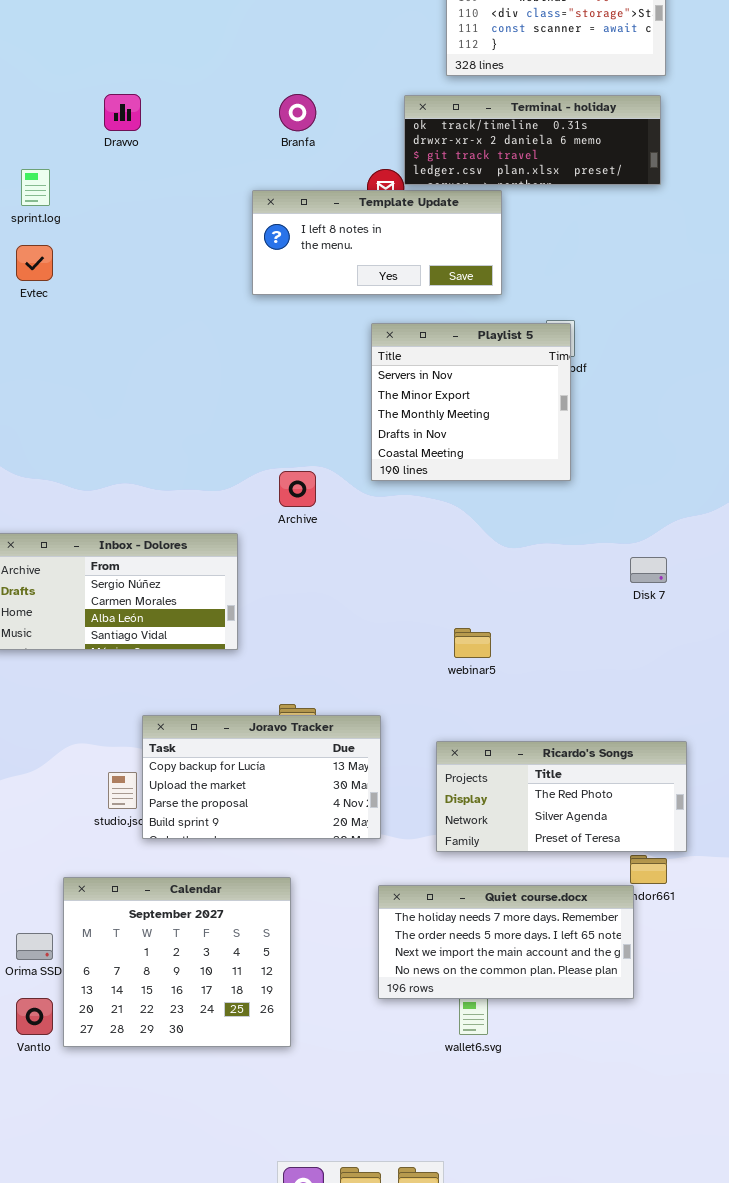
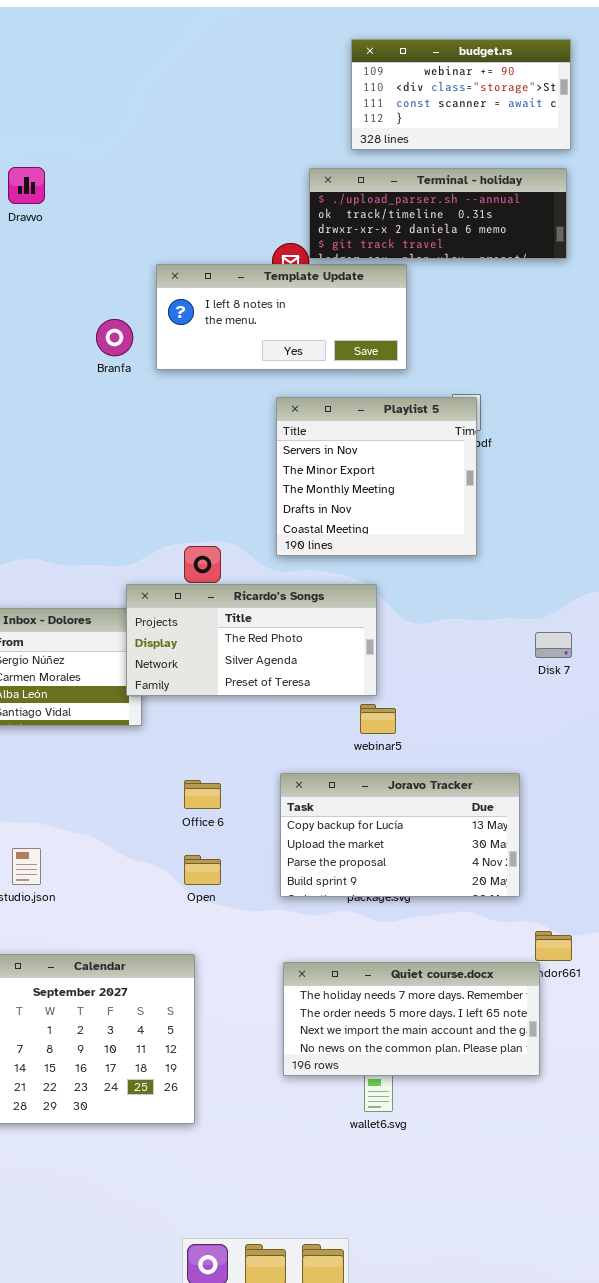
Branfa: [279,94,316,131] -> [96,319,133,356], moved
Terminal - holiday: [404,95,661,185] -> [309,168,567,259], scrolled up 1 row
Joravo Tracker: [142,715,381,839] -> [280,773,520,897], moved
Ricardo's Songs: [436,741,687,852] -> [126,584,377,696], moved

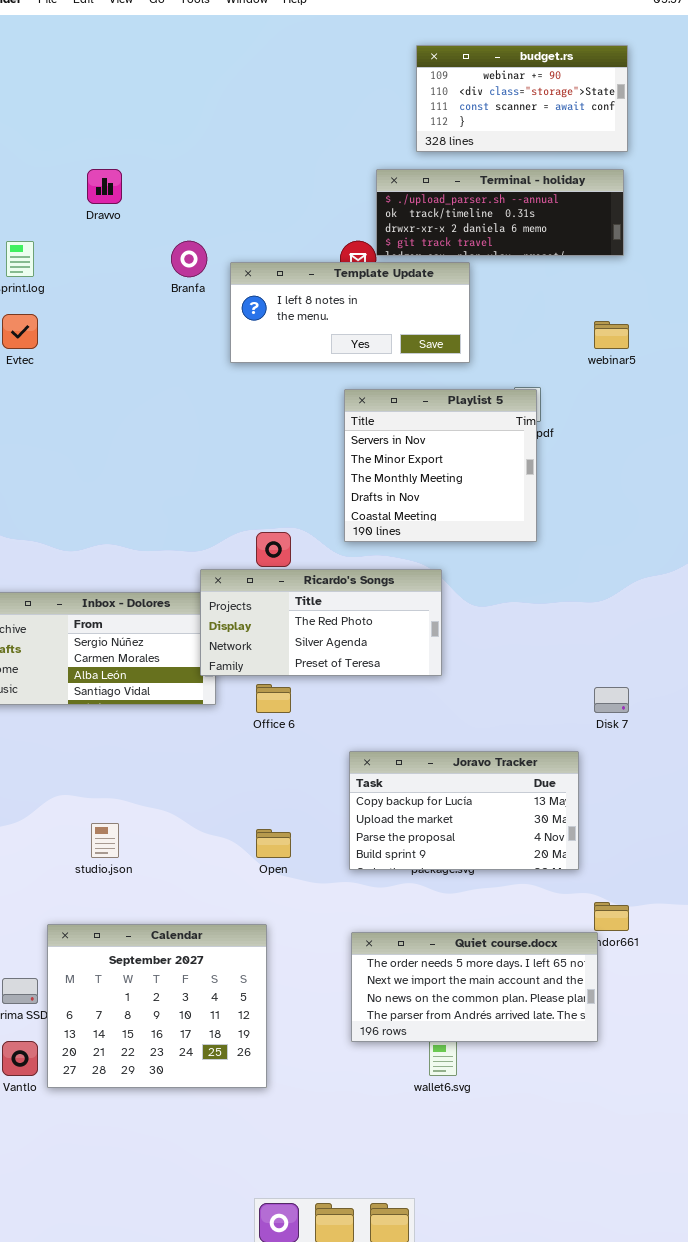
Branfa: [96,319,133,356] -> [171,241,207,277], moved
Disk 7: [535,632,572,658] -> [594,687,629,713], moved
webinar5: [360,704,396,734] -> [594,321,629,349], moved
Office 6: [184,780,221,809] -> [256,684,291,713], moved
Quiet course.docx: [283,962,540,1076] -> [351,932,598,1042], scrolled down 1 row

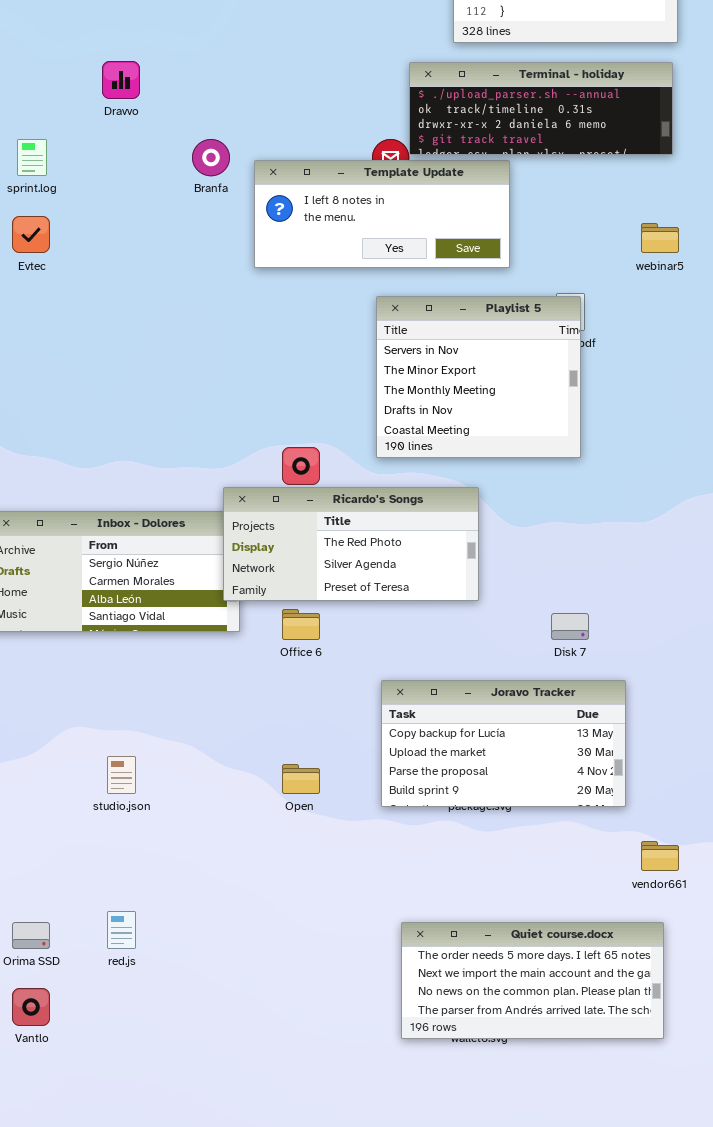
Disk 7: [594,687,629,713] -> [551,613,589,640], moved
Calendar: [47,924,267,1088] -> none, closed
Quiet course.docx: [351,932,598,1042] -> [401,922,664,1039], moved

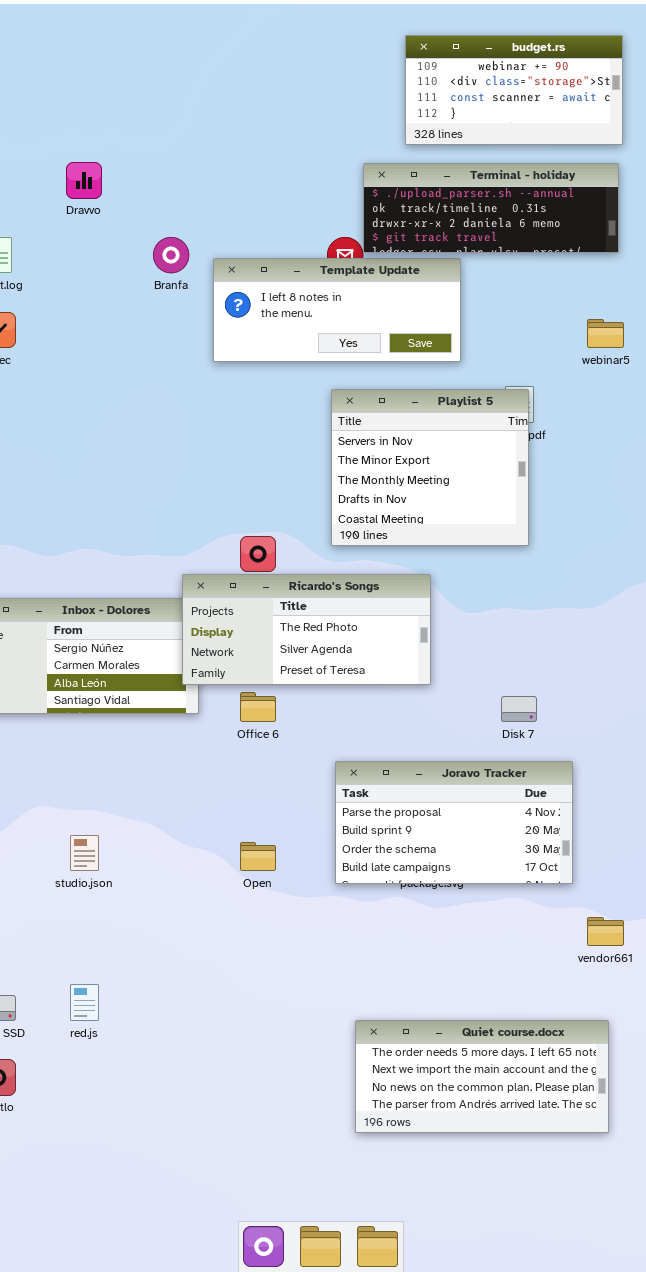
Joravo Tracker: [381,680,626,807] -> [335,761,573,884], scrolled down 2 rows
Quiet course.docx: [401,922,664,1039] -> [355,1020,609,1133], moved

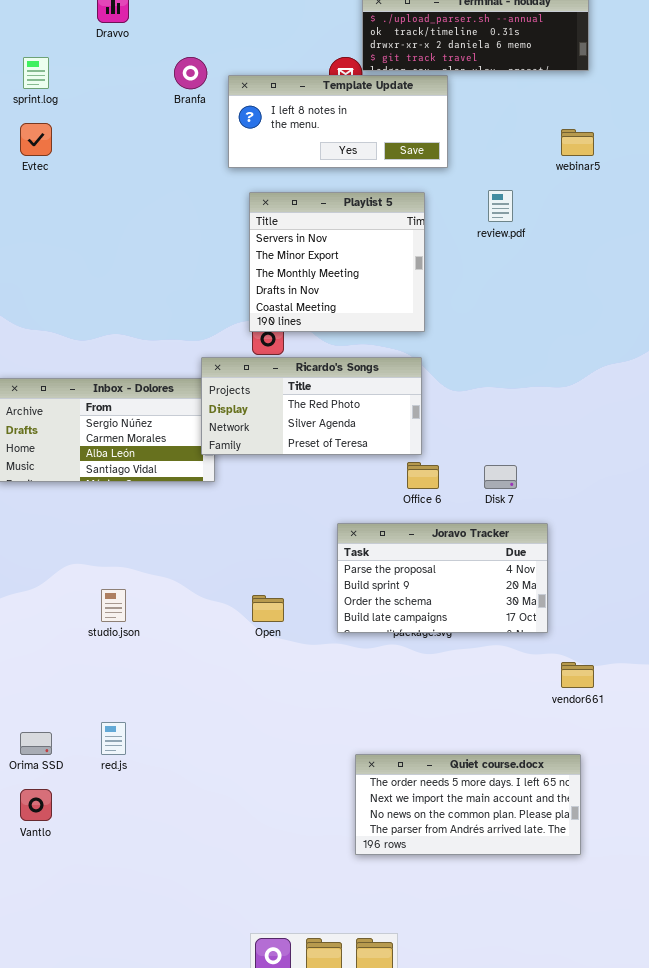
Playlist 5: [331,389,529,546] -> [249,192,425,332], moved
Office 6: [240,692,276,722] -> [407,462,439,489], moved

